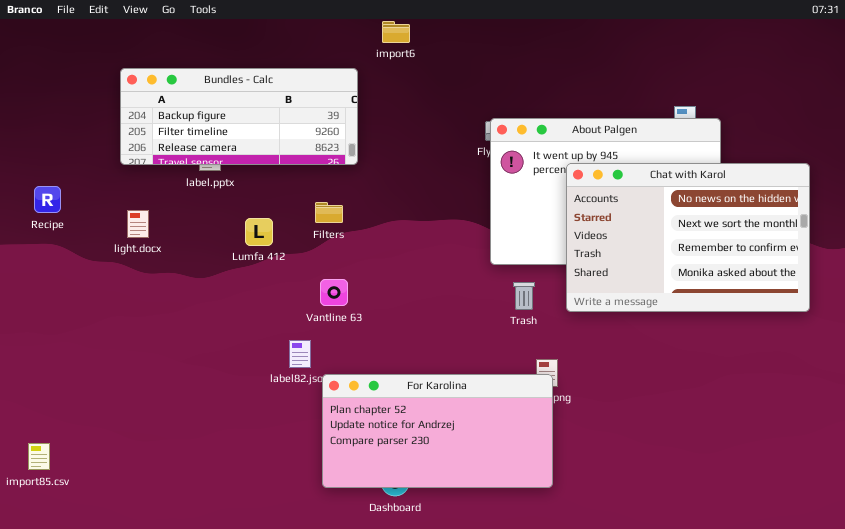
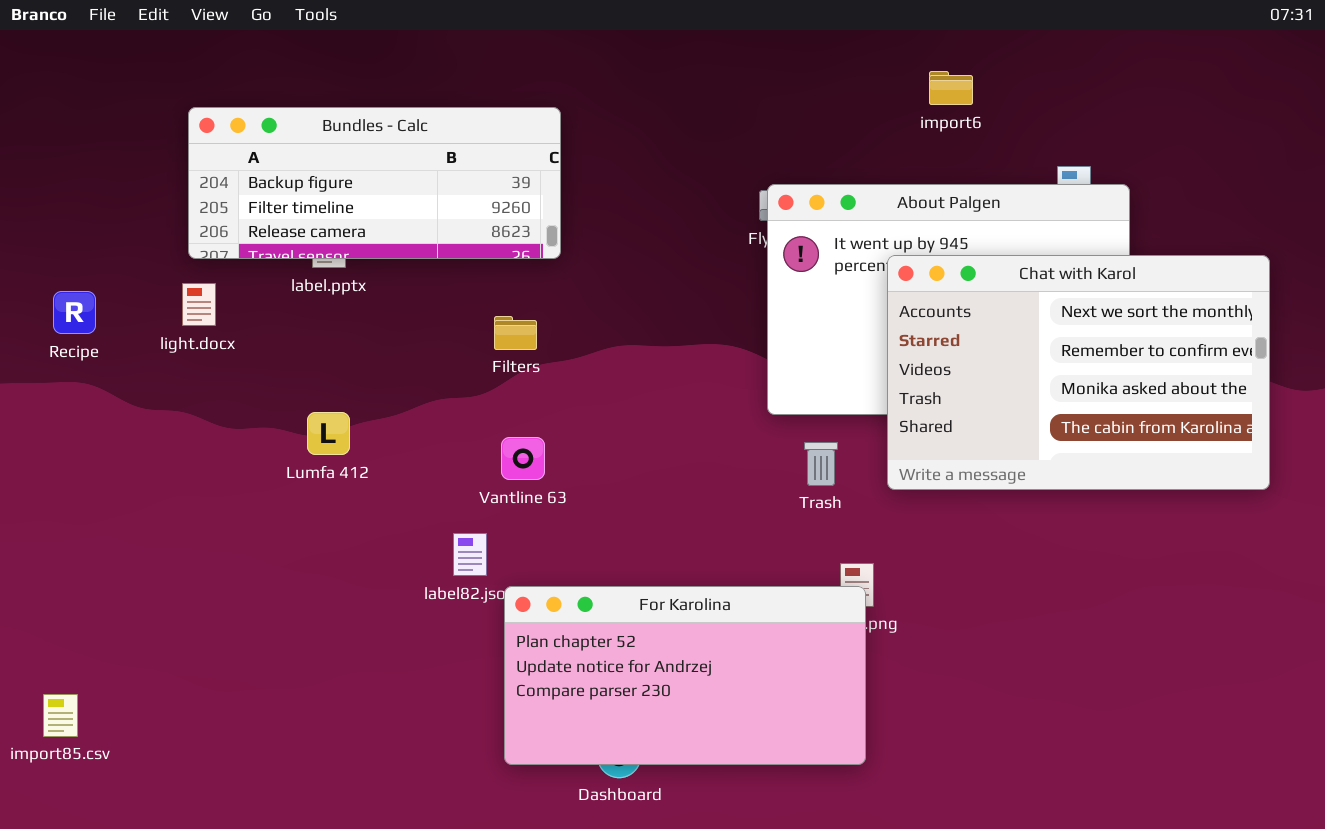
import6: [382,21,410,43] -> [929,71,973,105], moved
Chat with Karol: [566,163,810,312] -> [887,255,1270,490], scrolled down 1 row
light.docx: [127,210,149,238] -> [182,283,216,326], moved
Lumfa 412: [245,218,273,246] -> [307,412,350,455], moved

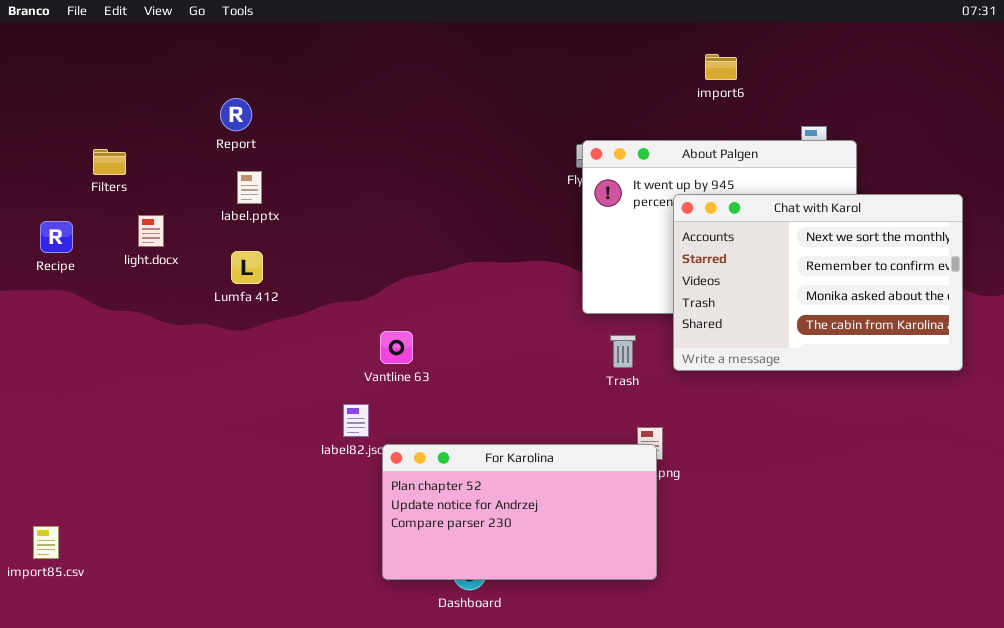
Bundles - Calc: [188,107,561,259] -> none, closed
Filters: [494,316,537,350] -> [93,149,126,175], moved
Lumfa 412: [307,412,350,455] -> [231,251,263,284], moved

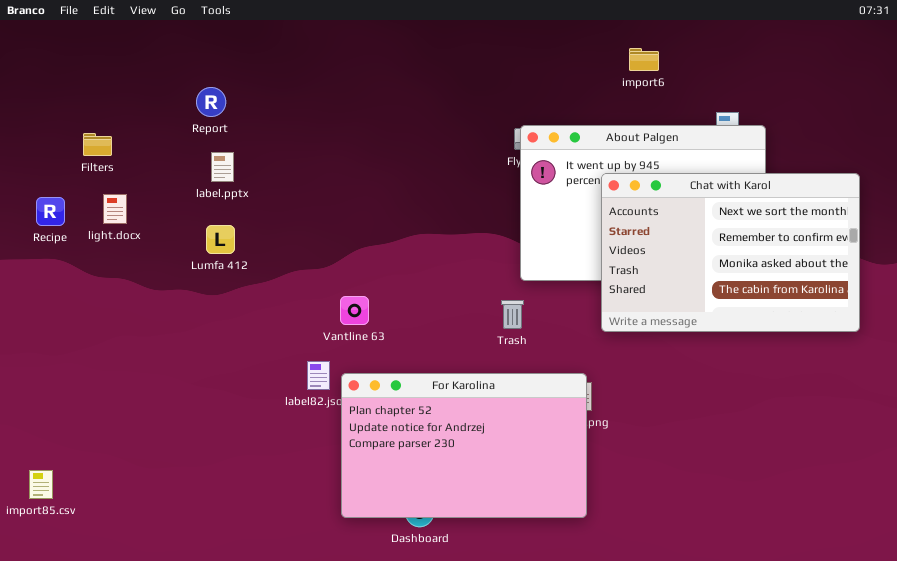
light.docx: [138,215,164,247] -> [103,194,127,224], moved
Trash: [610,335,636,368] -> [501,300,524,329], moved
For Karolina: [382,444,657,580] -> [341,373,587,518], resized

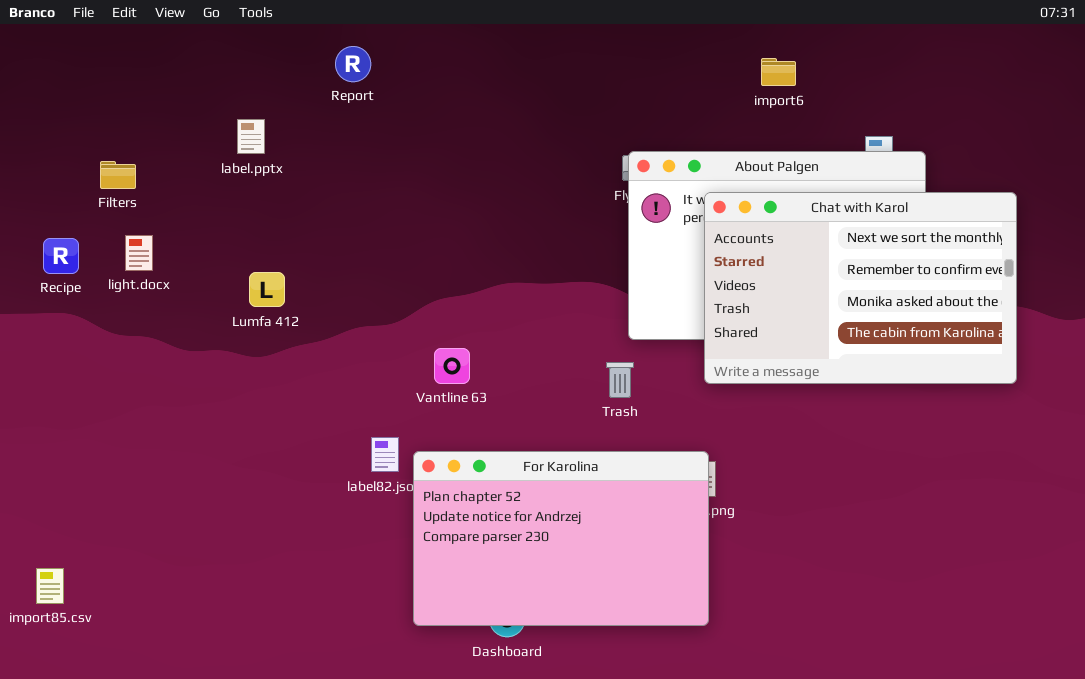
Report: [196,87,226,117] -> [335,46,371,82], moved
label.pptx: [211,152,234,182] -> [237,119,265,154], moved
Chat with Karol: [601,173,860,332] -> [704,192,1017,384], moved
Vantline 63: [340,296,369,325] -> [434,348,470,384], moved

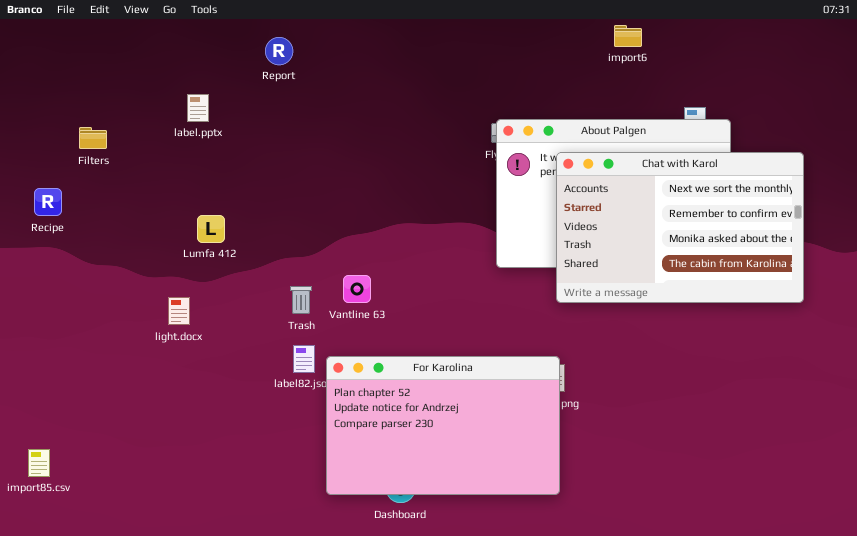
import6: [761,58,796,86] -> [614,25,642,47], moved
light.docx: [125,235,153,271] -> [168,297,190,325], moved
Trash: [606,362,634,398] -> [290,286,312,314], moved

